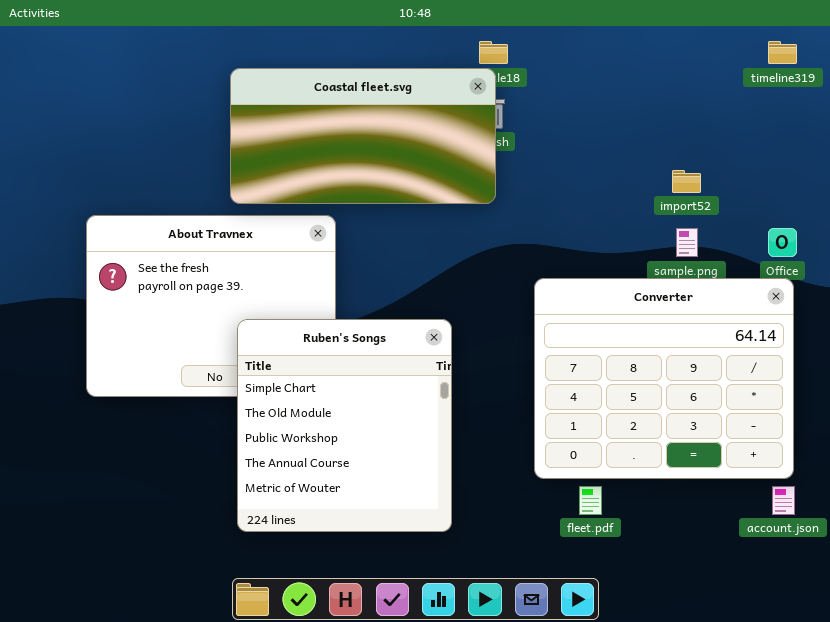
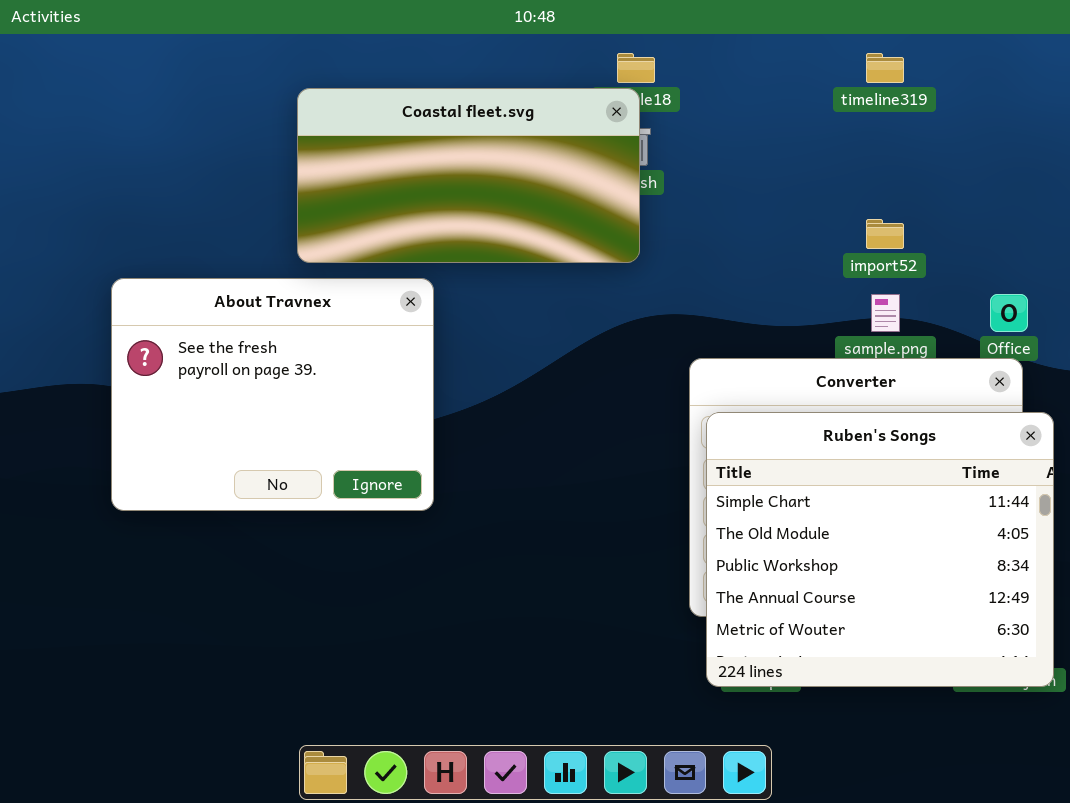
timeline319: [768,41,797,64] -> [866,53,904,83], moved
Ruben's Songs: [237,319,452,532] -> [706,412,1054,687], moved, resized

